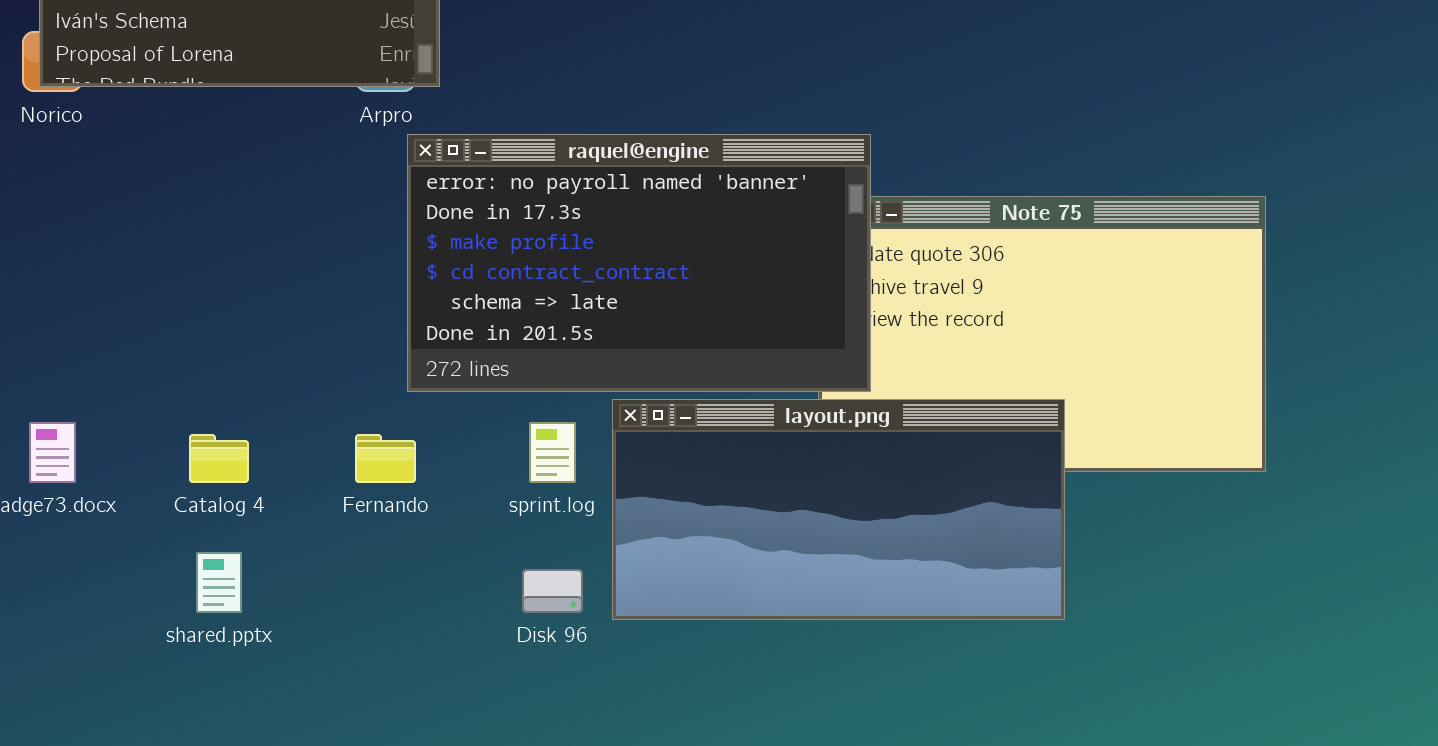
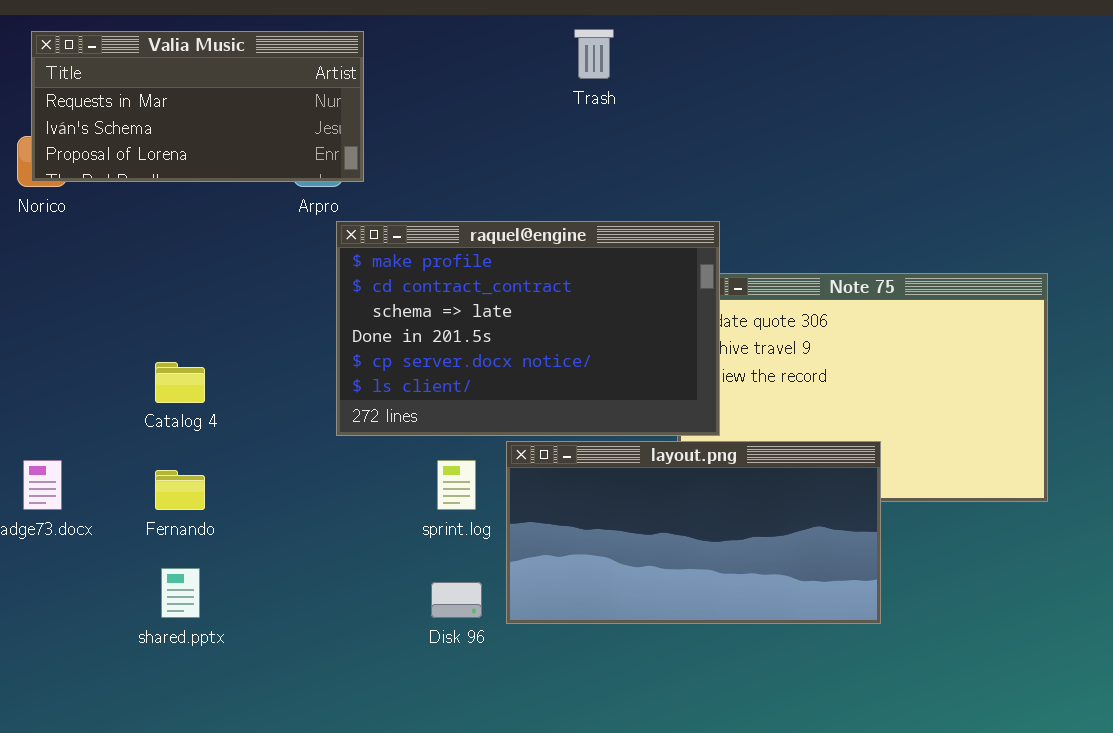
raquel@engine: [407,134,871,392] -> [336,221,720,436], scrolled down 2 rows
Catalog 4: [189,434,249,483] -> [155,362,205,403], moved
Fernando: [355,434,416,483] -> [155,470,205,510], moved

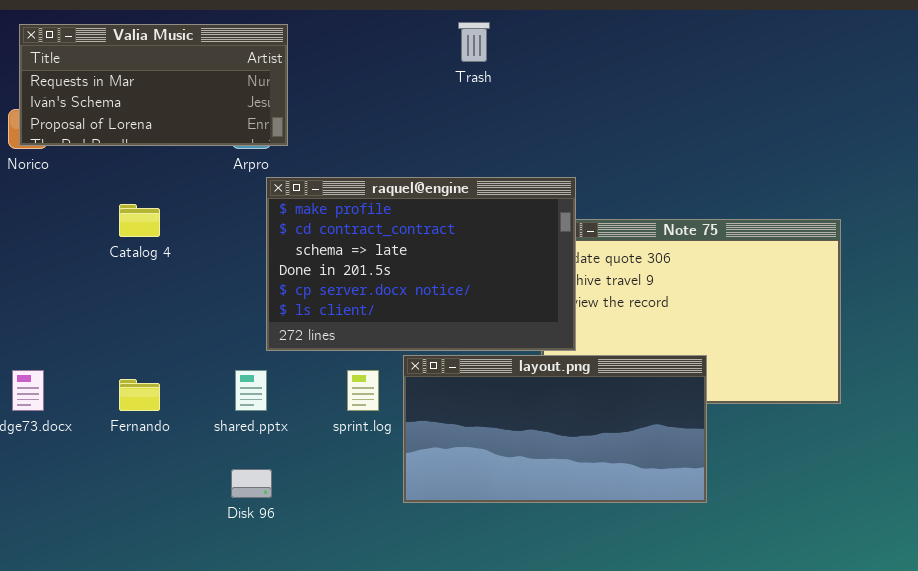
Catalog 4: [155,362,205,403] -> [119,204,160,237], moved
shared.pptx: [161,568,200,618] -> [235,370,267,411], moved
Disk 96: [431,582,482,618] -> [231,469,272,498], moved

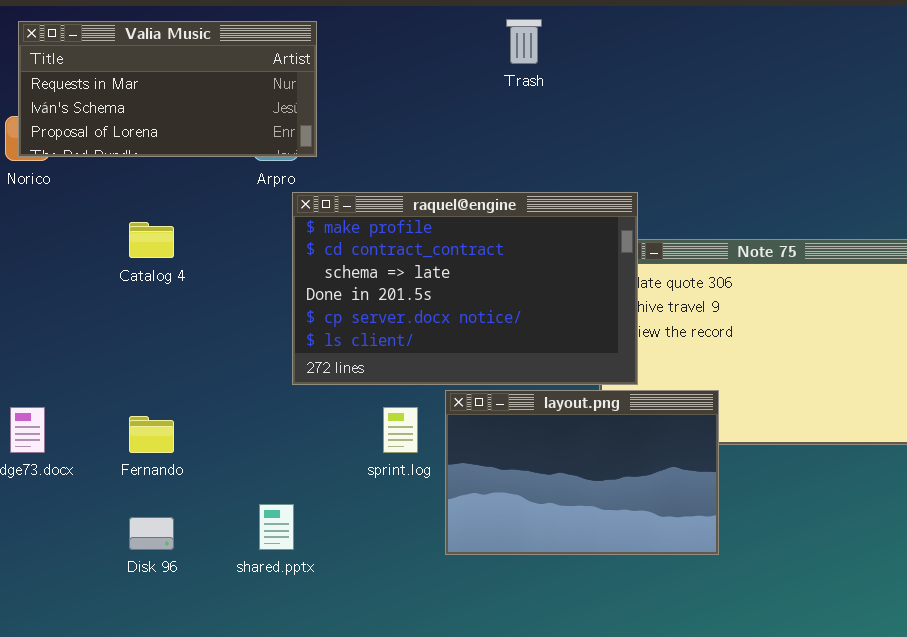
layout.png: [403,355,707,503] -> [445,390,719,555], resized
shared.pptx: [235,370,267,411] -> [259,504,294,550], moved
Disk 96: [231,469,272,498] -> [129,517,174,550], moved

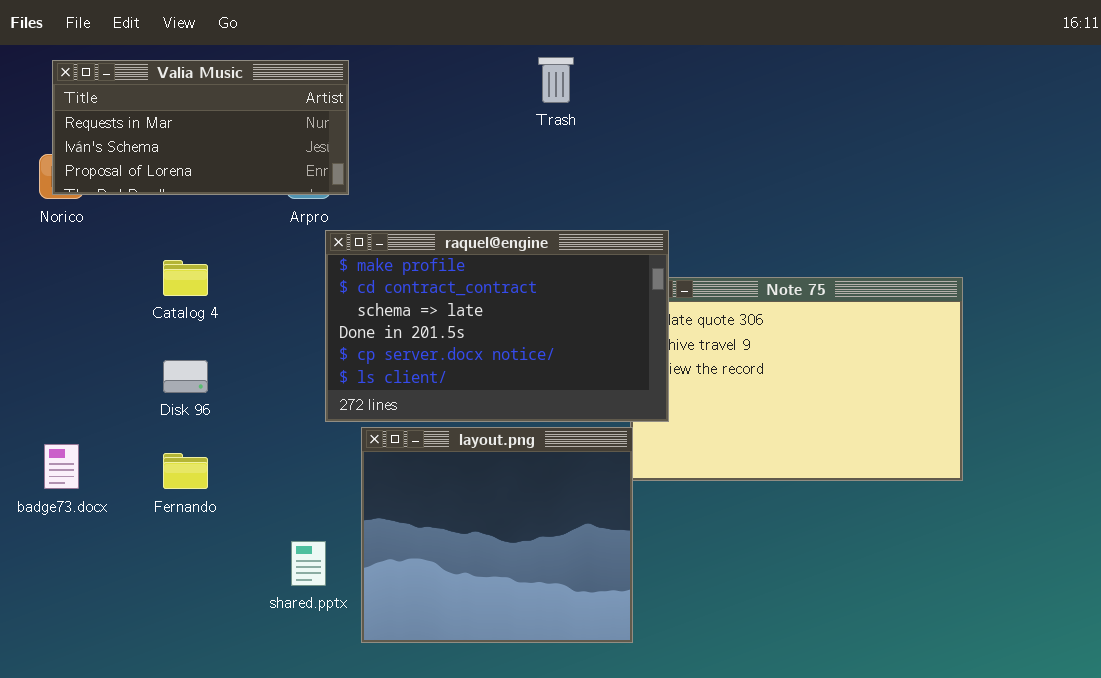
layout.png: [445,390,719,555] -> [361,427,633,643], moved, resized
Disk 96: [129,517,174,550] -> [163,360,208,393], moved

